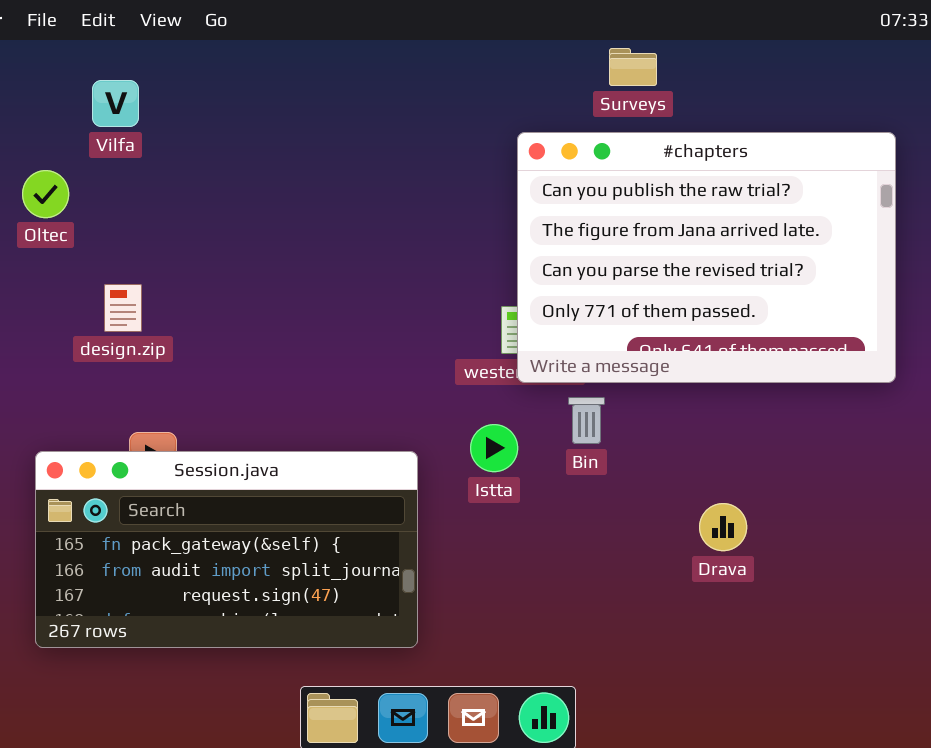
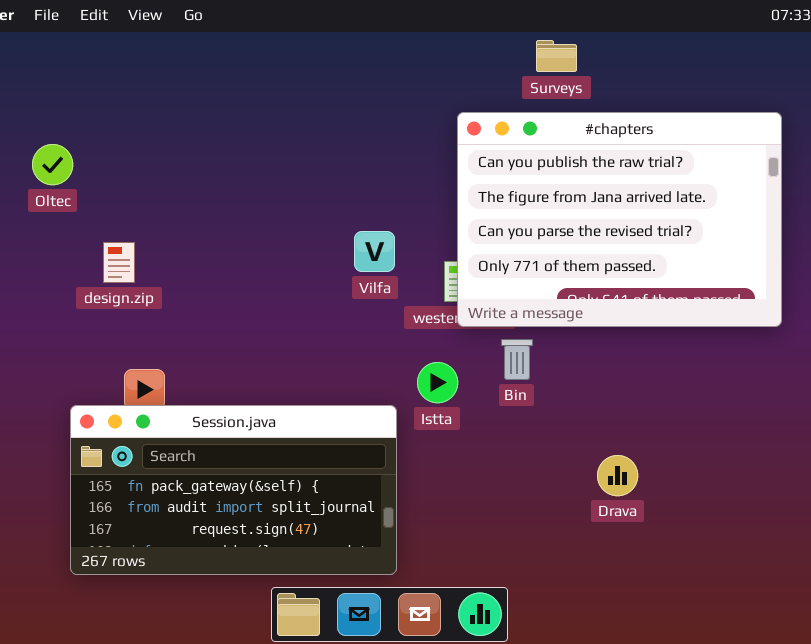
Vilfa: [92,80,139,127] -> [354,231,395,272], moved
Session.java: [35,451,418,648] -> [70,405,397,575], moved
Drava: [699,503,747,551] -> [597,455,638,496], moved

